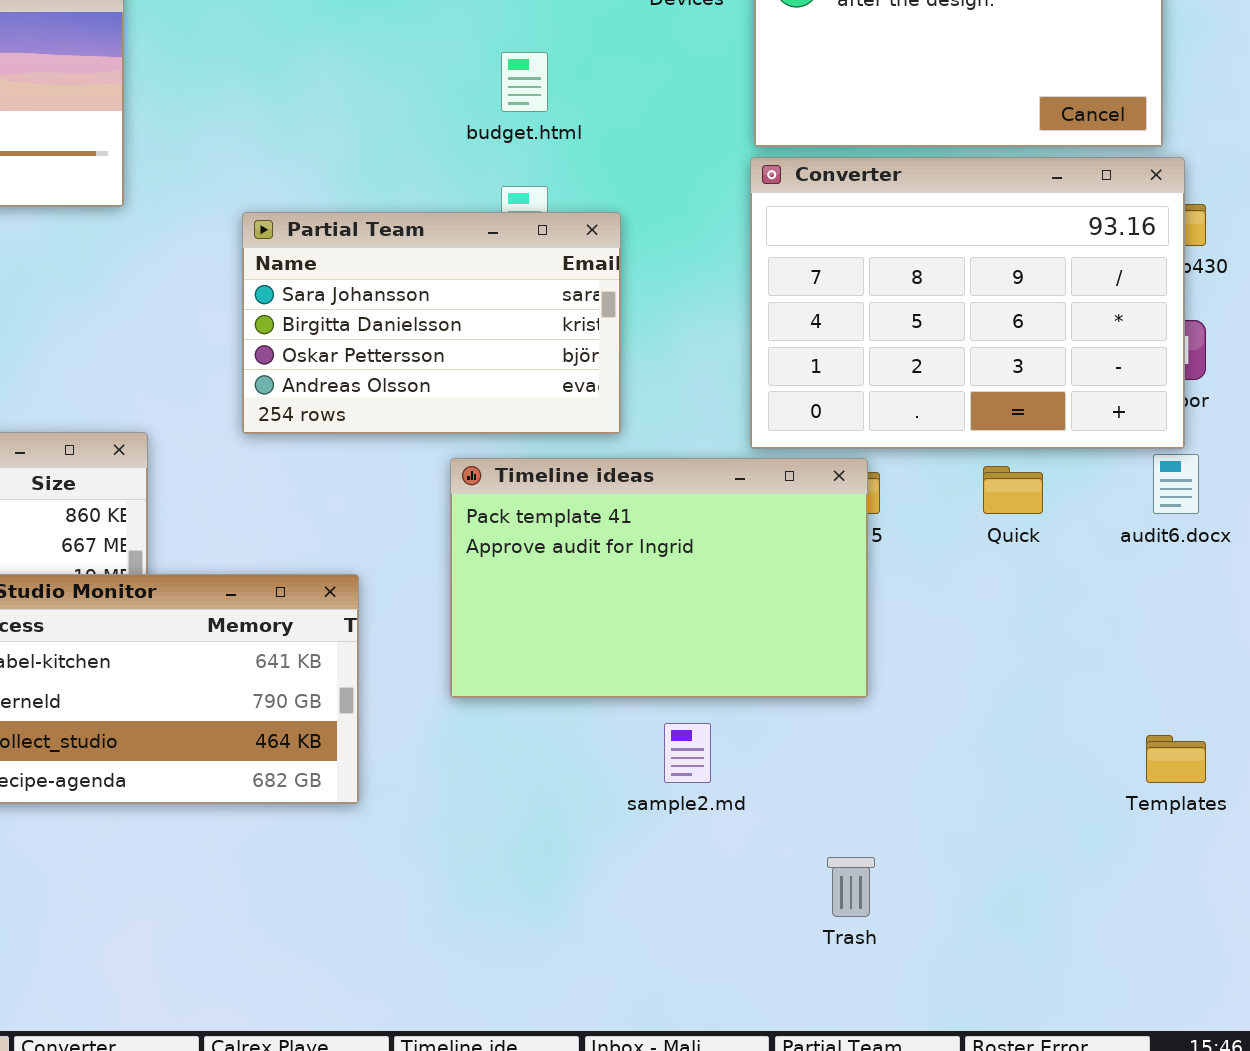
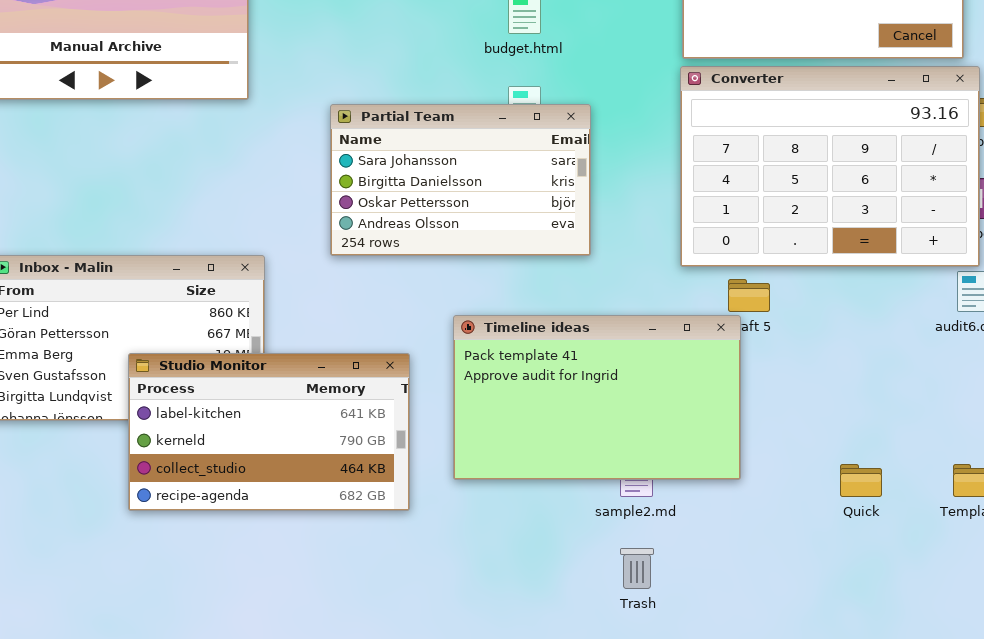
Timeline ideas: [450,458,868,698] -> [453,315,741,480], moved
Quick: [983,466,1043,514] -> [840,464,882,497], moved
Trash: [827,857,875,917] -> [620,548,654,589], moved

